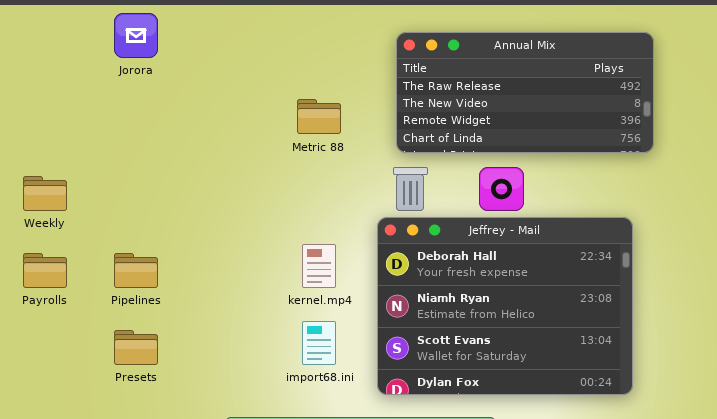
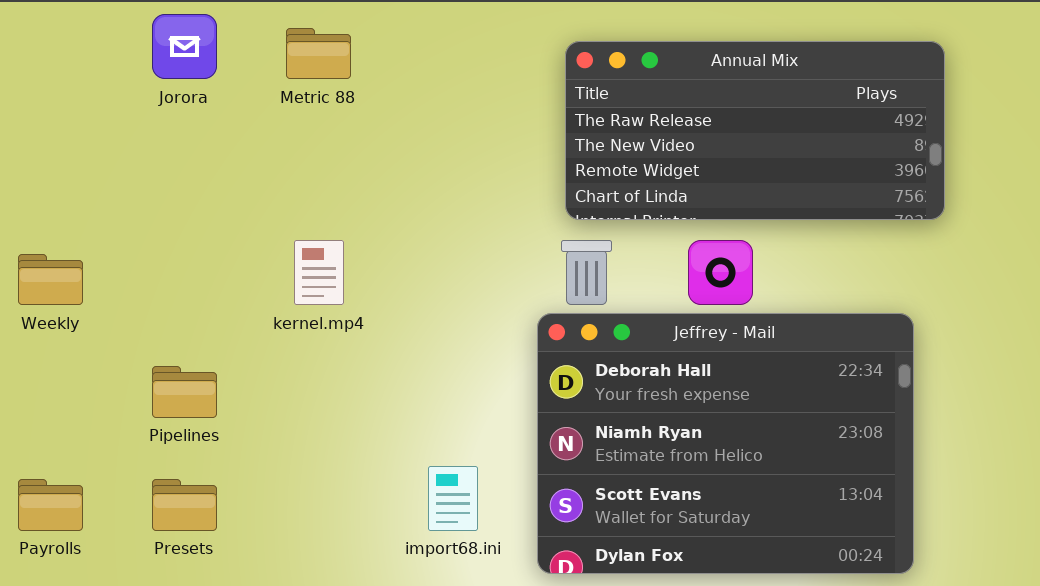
Metric 88: [297,99,341,134] -> [286,28,351,79], moved
kernel.mp4: [302,244,336,288] -> [294,240,344,305], moved
Payrolls: [23,253,67,288] -> [18,479,83,531], moved

